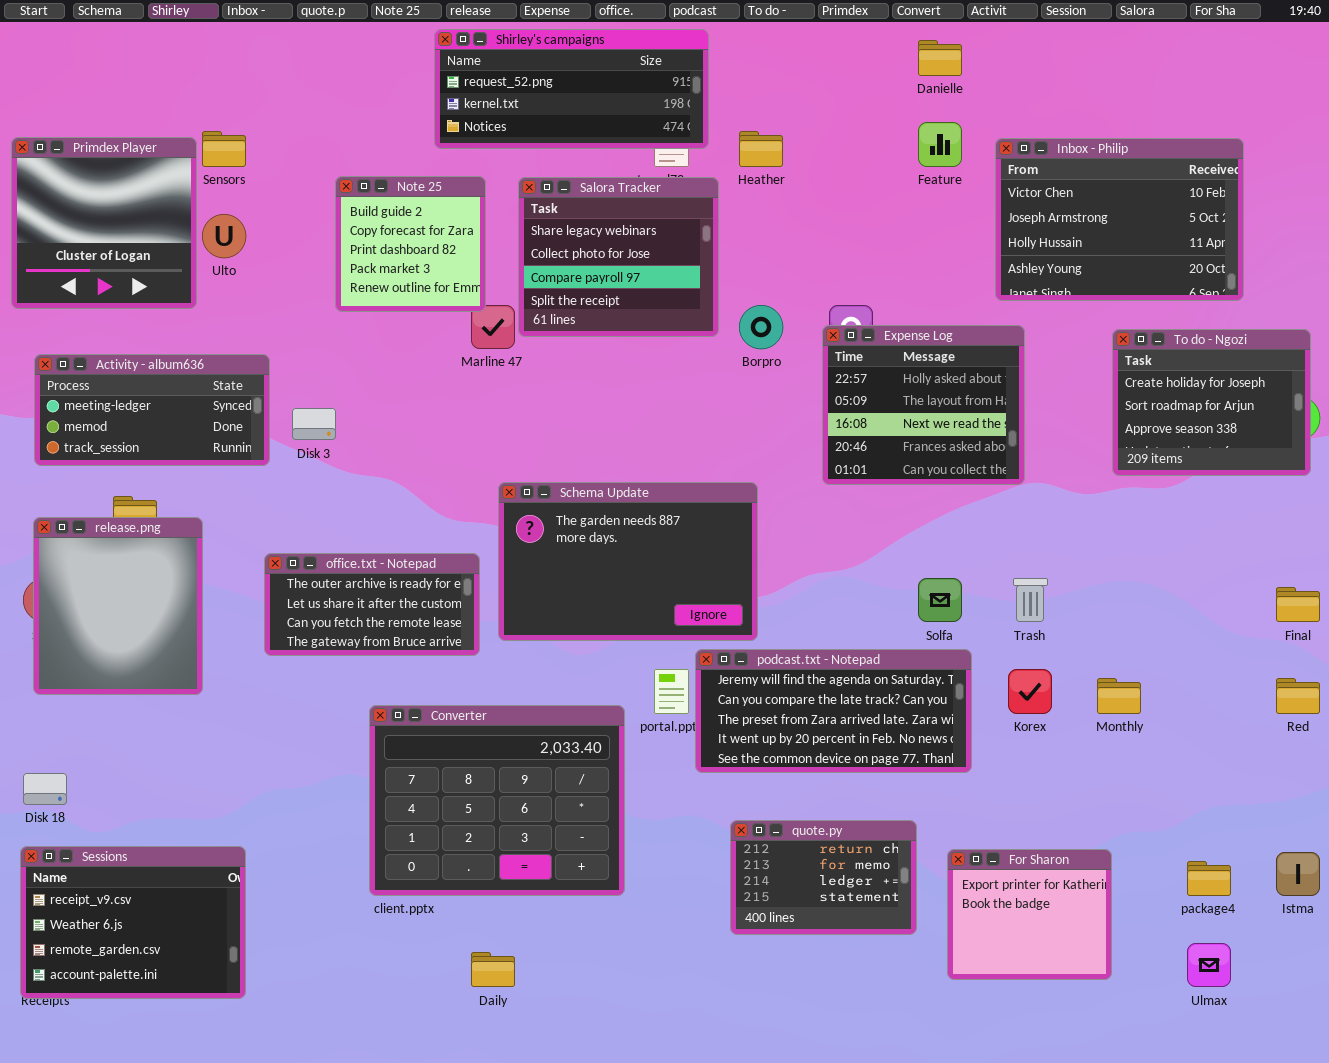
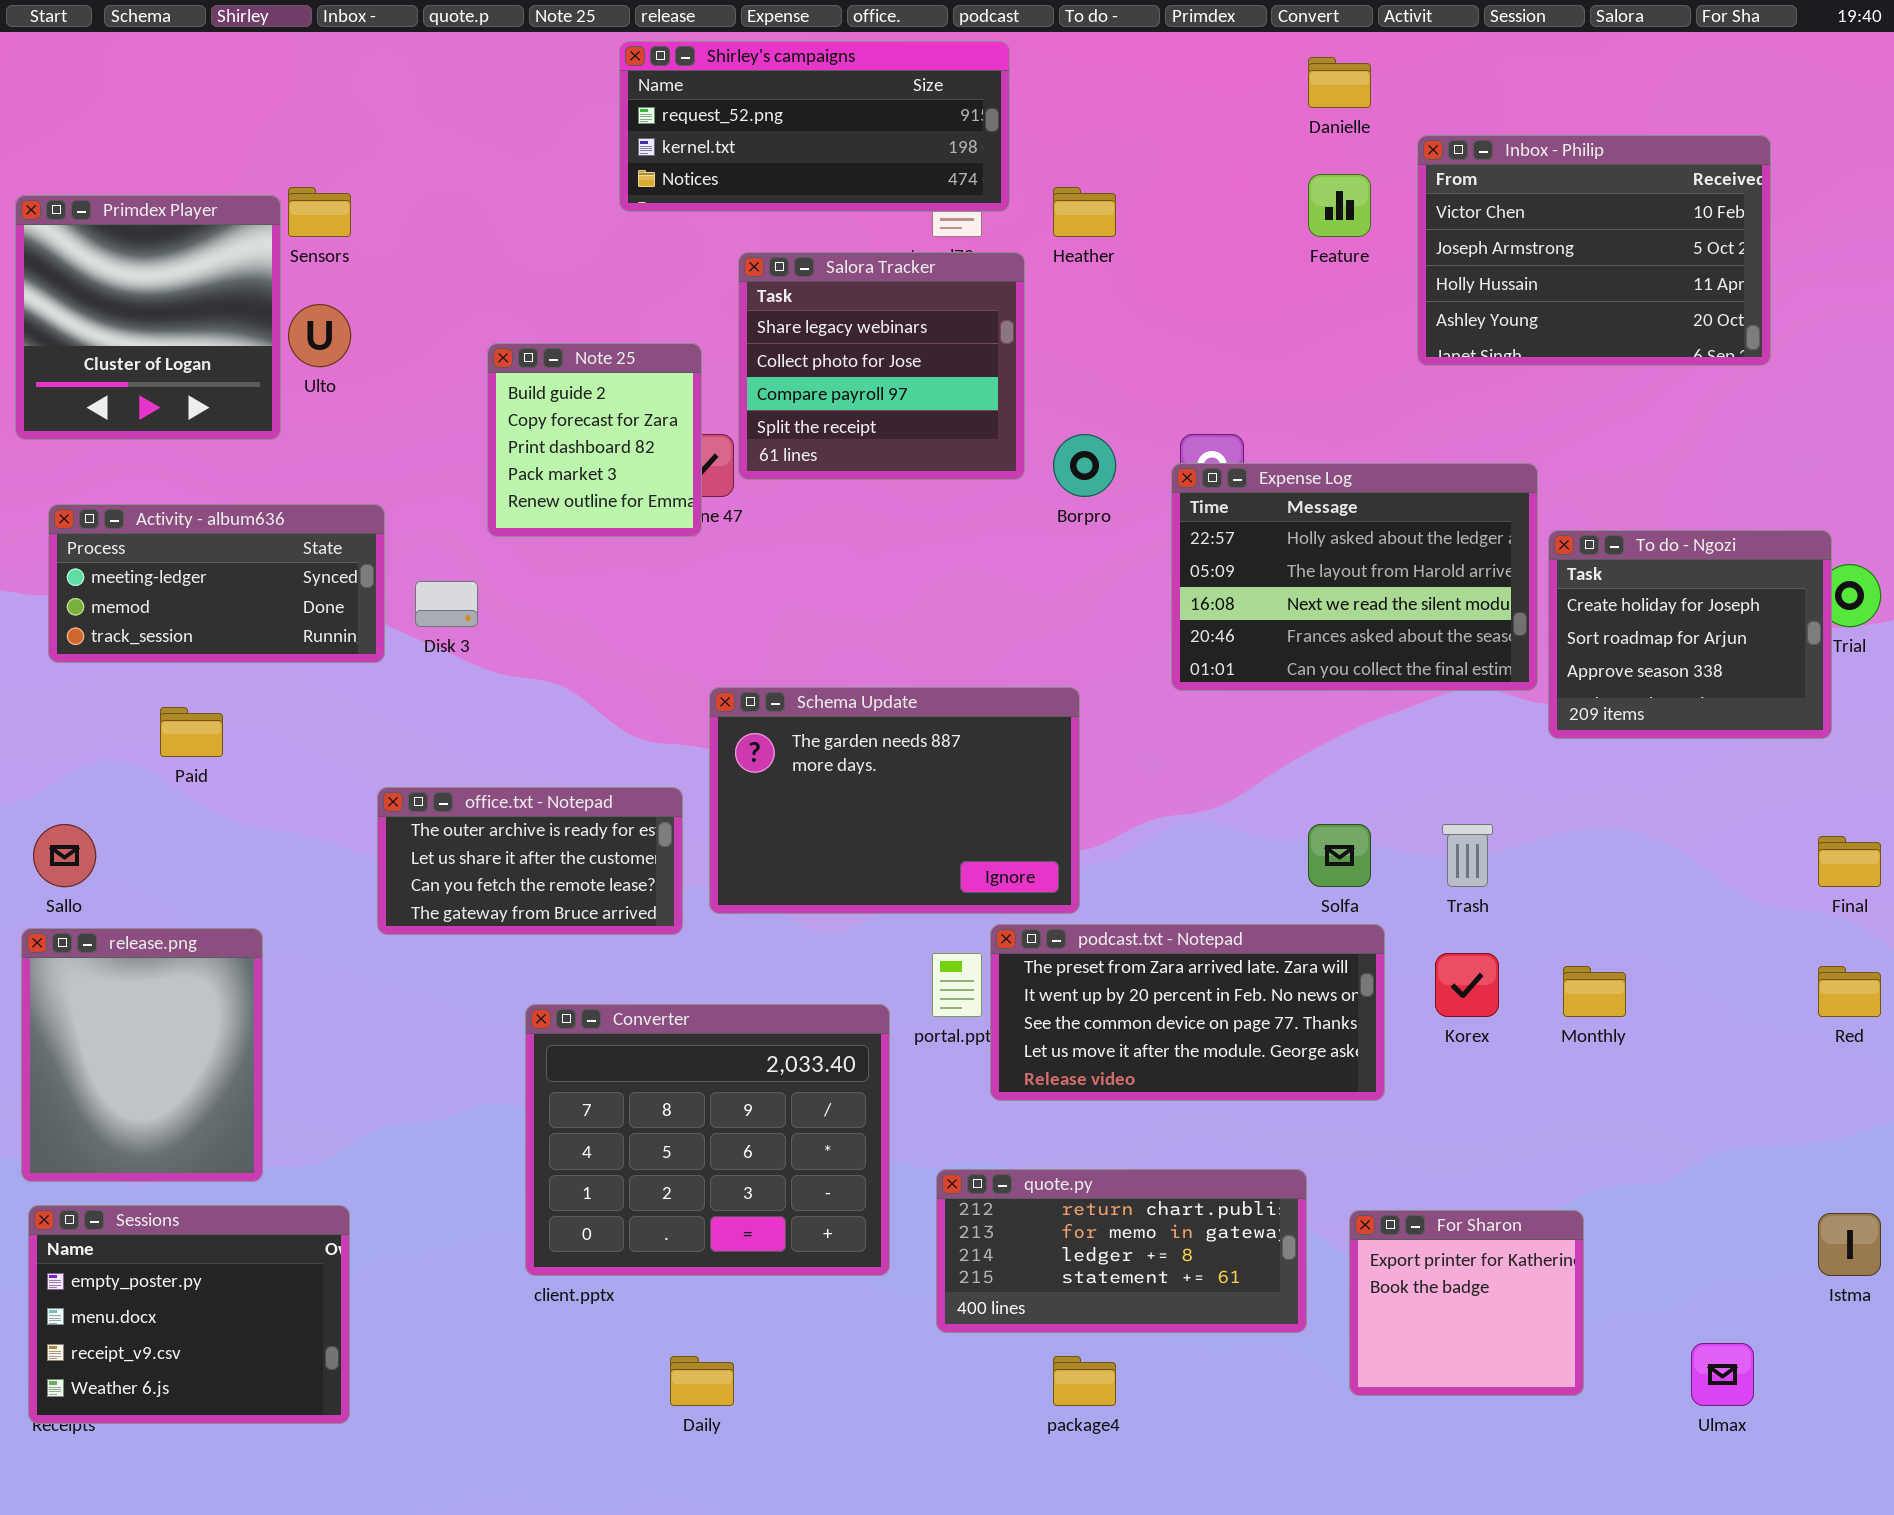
Inbox - Philip: [995,138,1244,301] -> [1417,135,1771,366], moved
Note 25: [335,176,486,312] -> [487,343,702,537], moved
Expense Log: [822,325,1025,485] -> [1171,463,1538,691], resized
To do - Ngozi: [1112,329,1311,476] -> [1548,530,1832,739], moved
release.png: [33,517,203,695] -> [21,928,263,1182], moved
podcast.txt - Notepad: [695,649,972,773] -> [990,924,1385,1101], scrolled down 2 rows
quote.py: [730,820,917,935] -> [936,1169,1307,1333], resized
Sessions: [20,846,246,999] -> [28,1205,350,1424], scrolled up 2 rows
package4: [1187,861,1231,896] -> [1053,1356,1116,1406], moved

